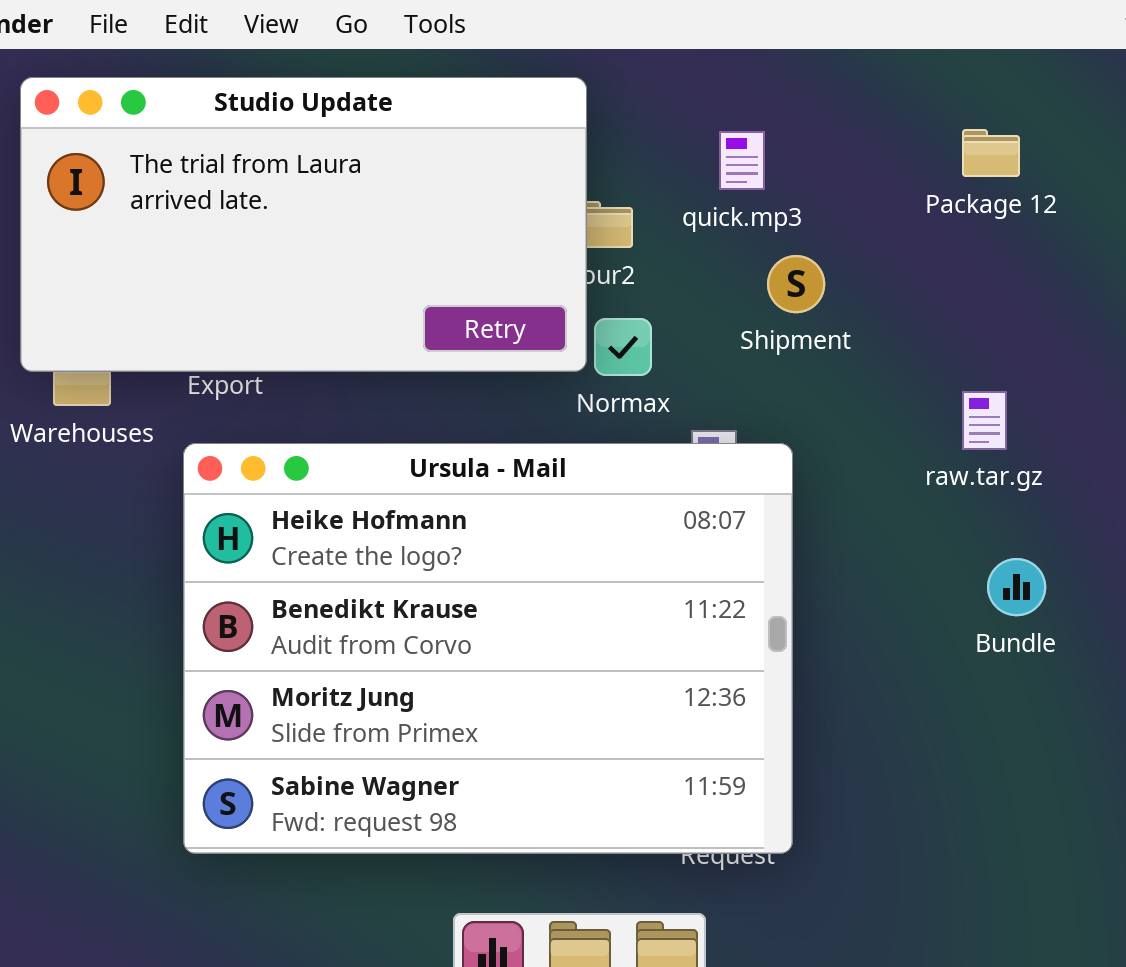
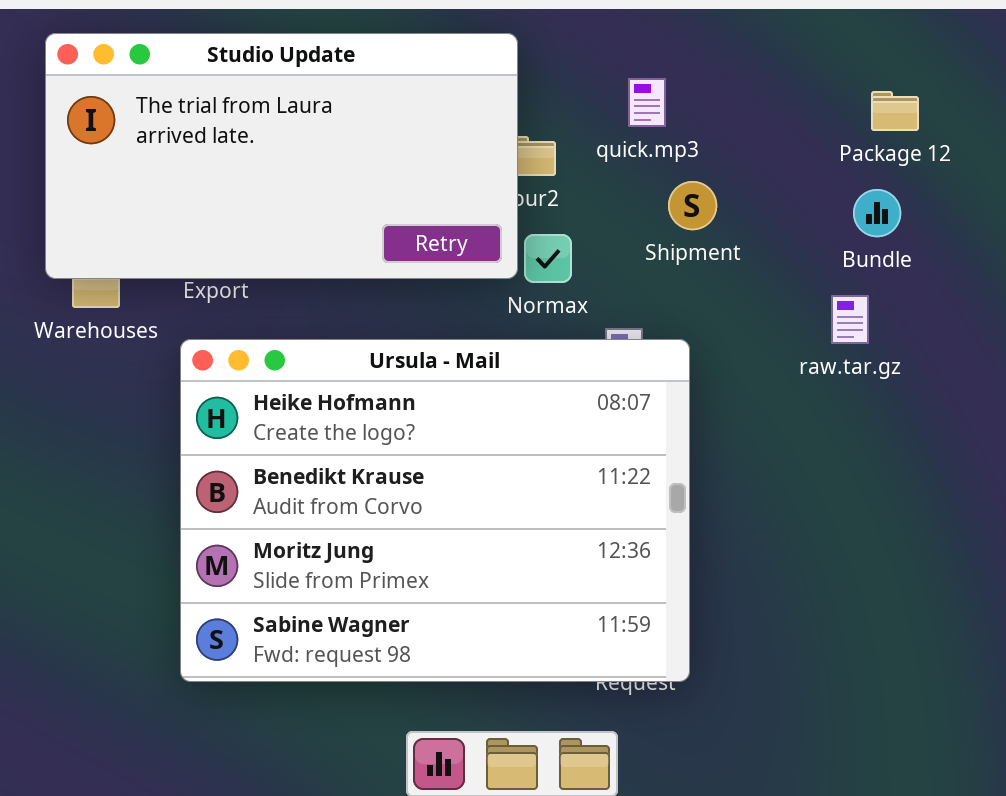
Package 12: [962,129,1020,177] -> [871,91,919,131], moved
Bundle: [987,558,1046,616] -> [853,189,901,237], moved

